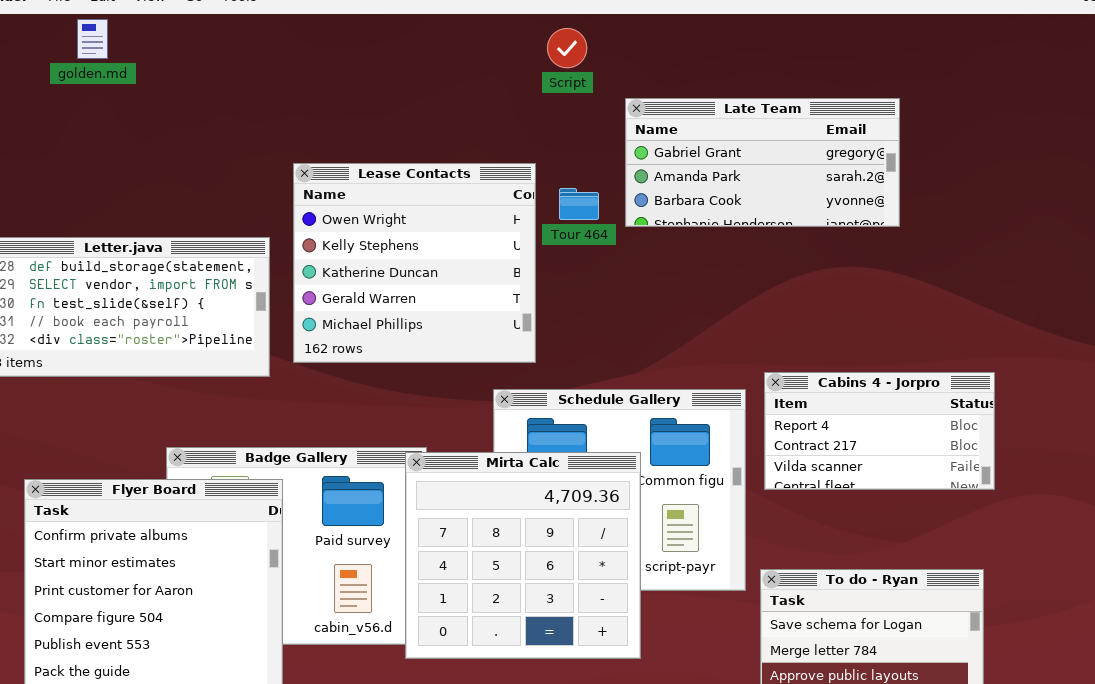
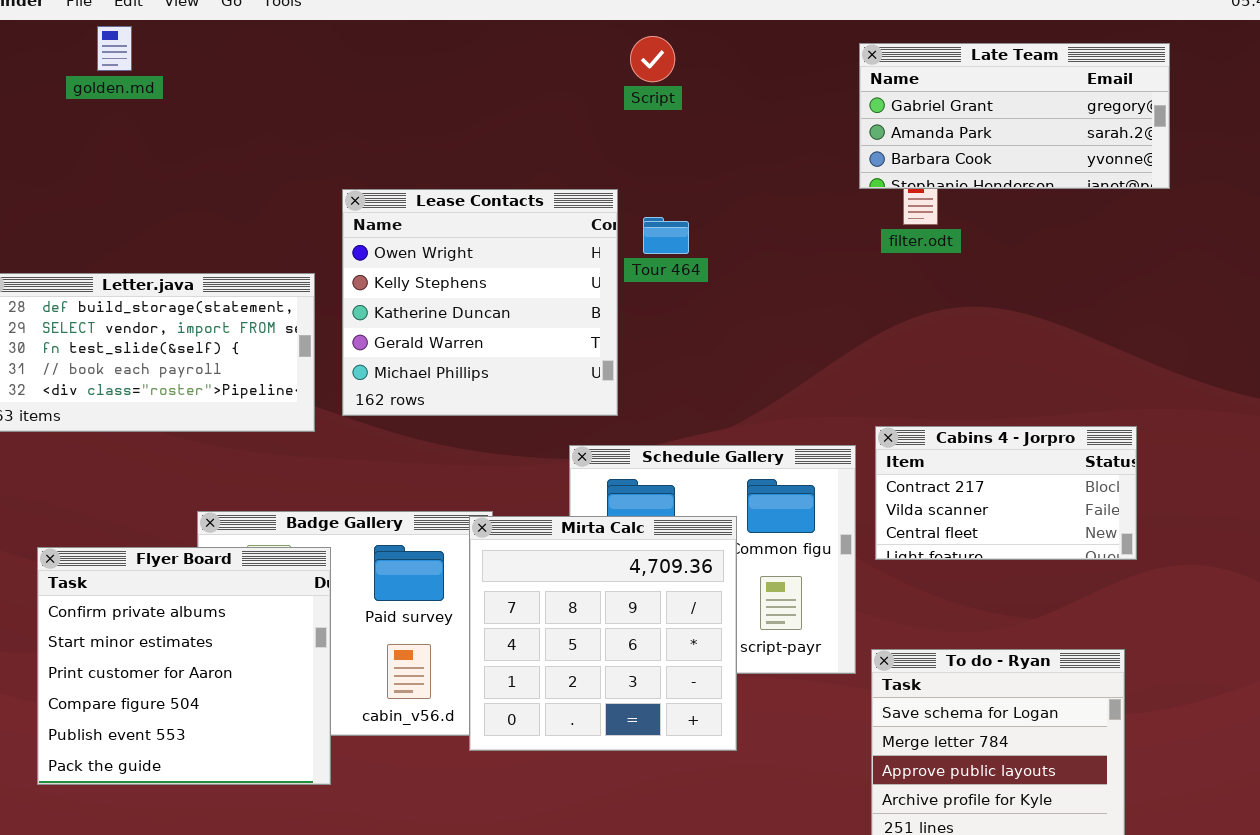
Late Team: [625,98,900,227] -> [859,43,1170,189], moved
Cabins 4 - Jorpro: [764,372,995,490] -> [875,426,1137,560], scrolled down 1 row

